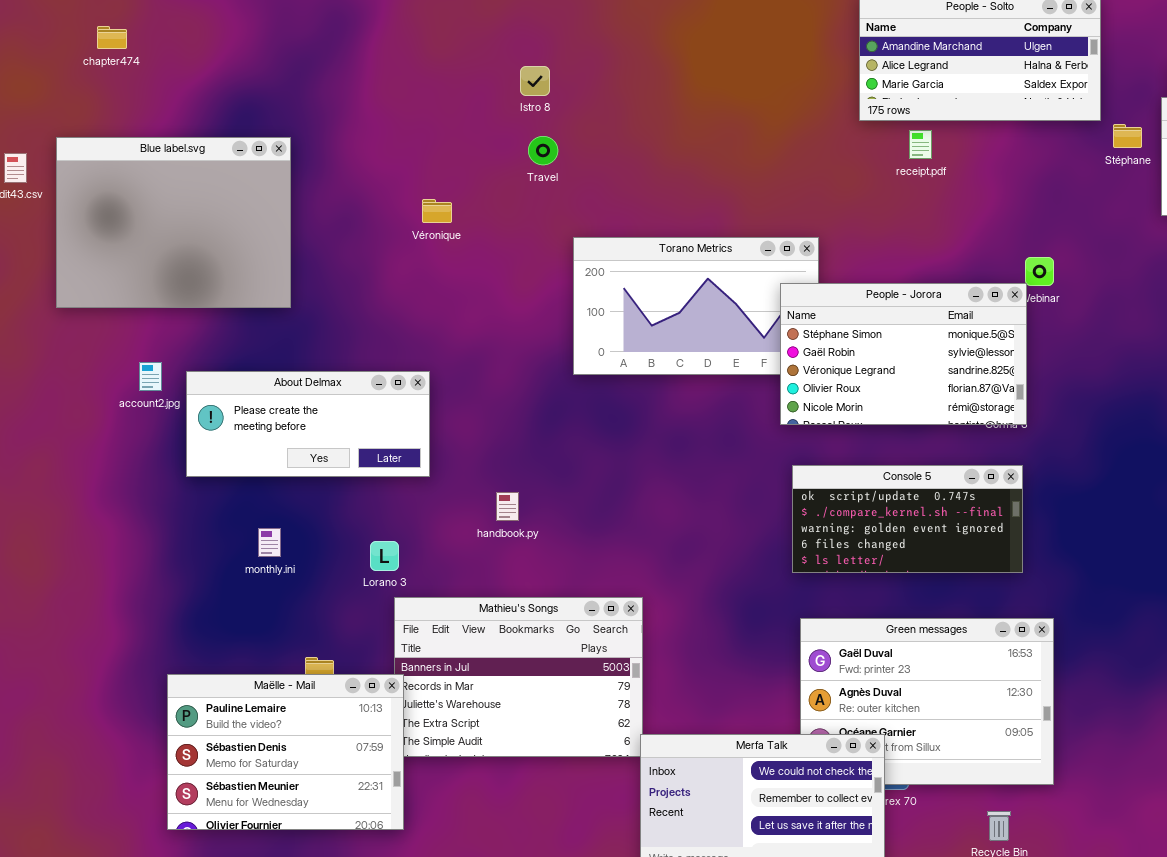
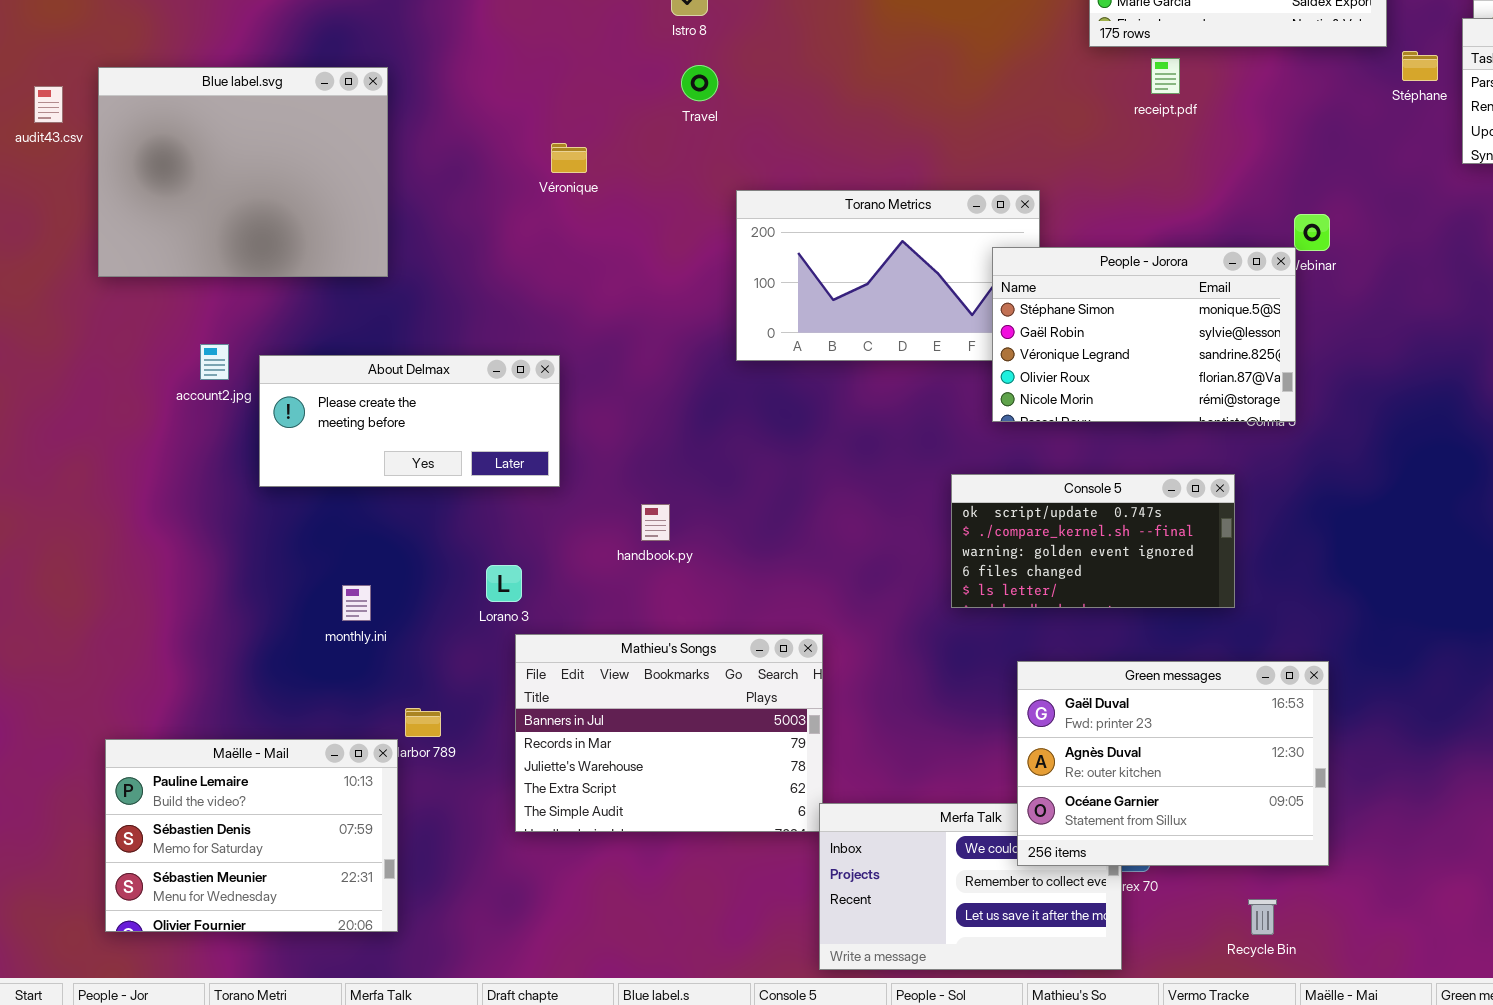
Console 5: [792,465,1023,573] -> [951,474,1235,608], moved
monthly.ini: [258,528,281,557] -> [342,585,371,621], moved
Green messages: [800,618,1054,785] -> [1017,661,1329,866], raised
Maëlle - Mail: [167,674,404,830] -> [105,739,398,932], moved

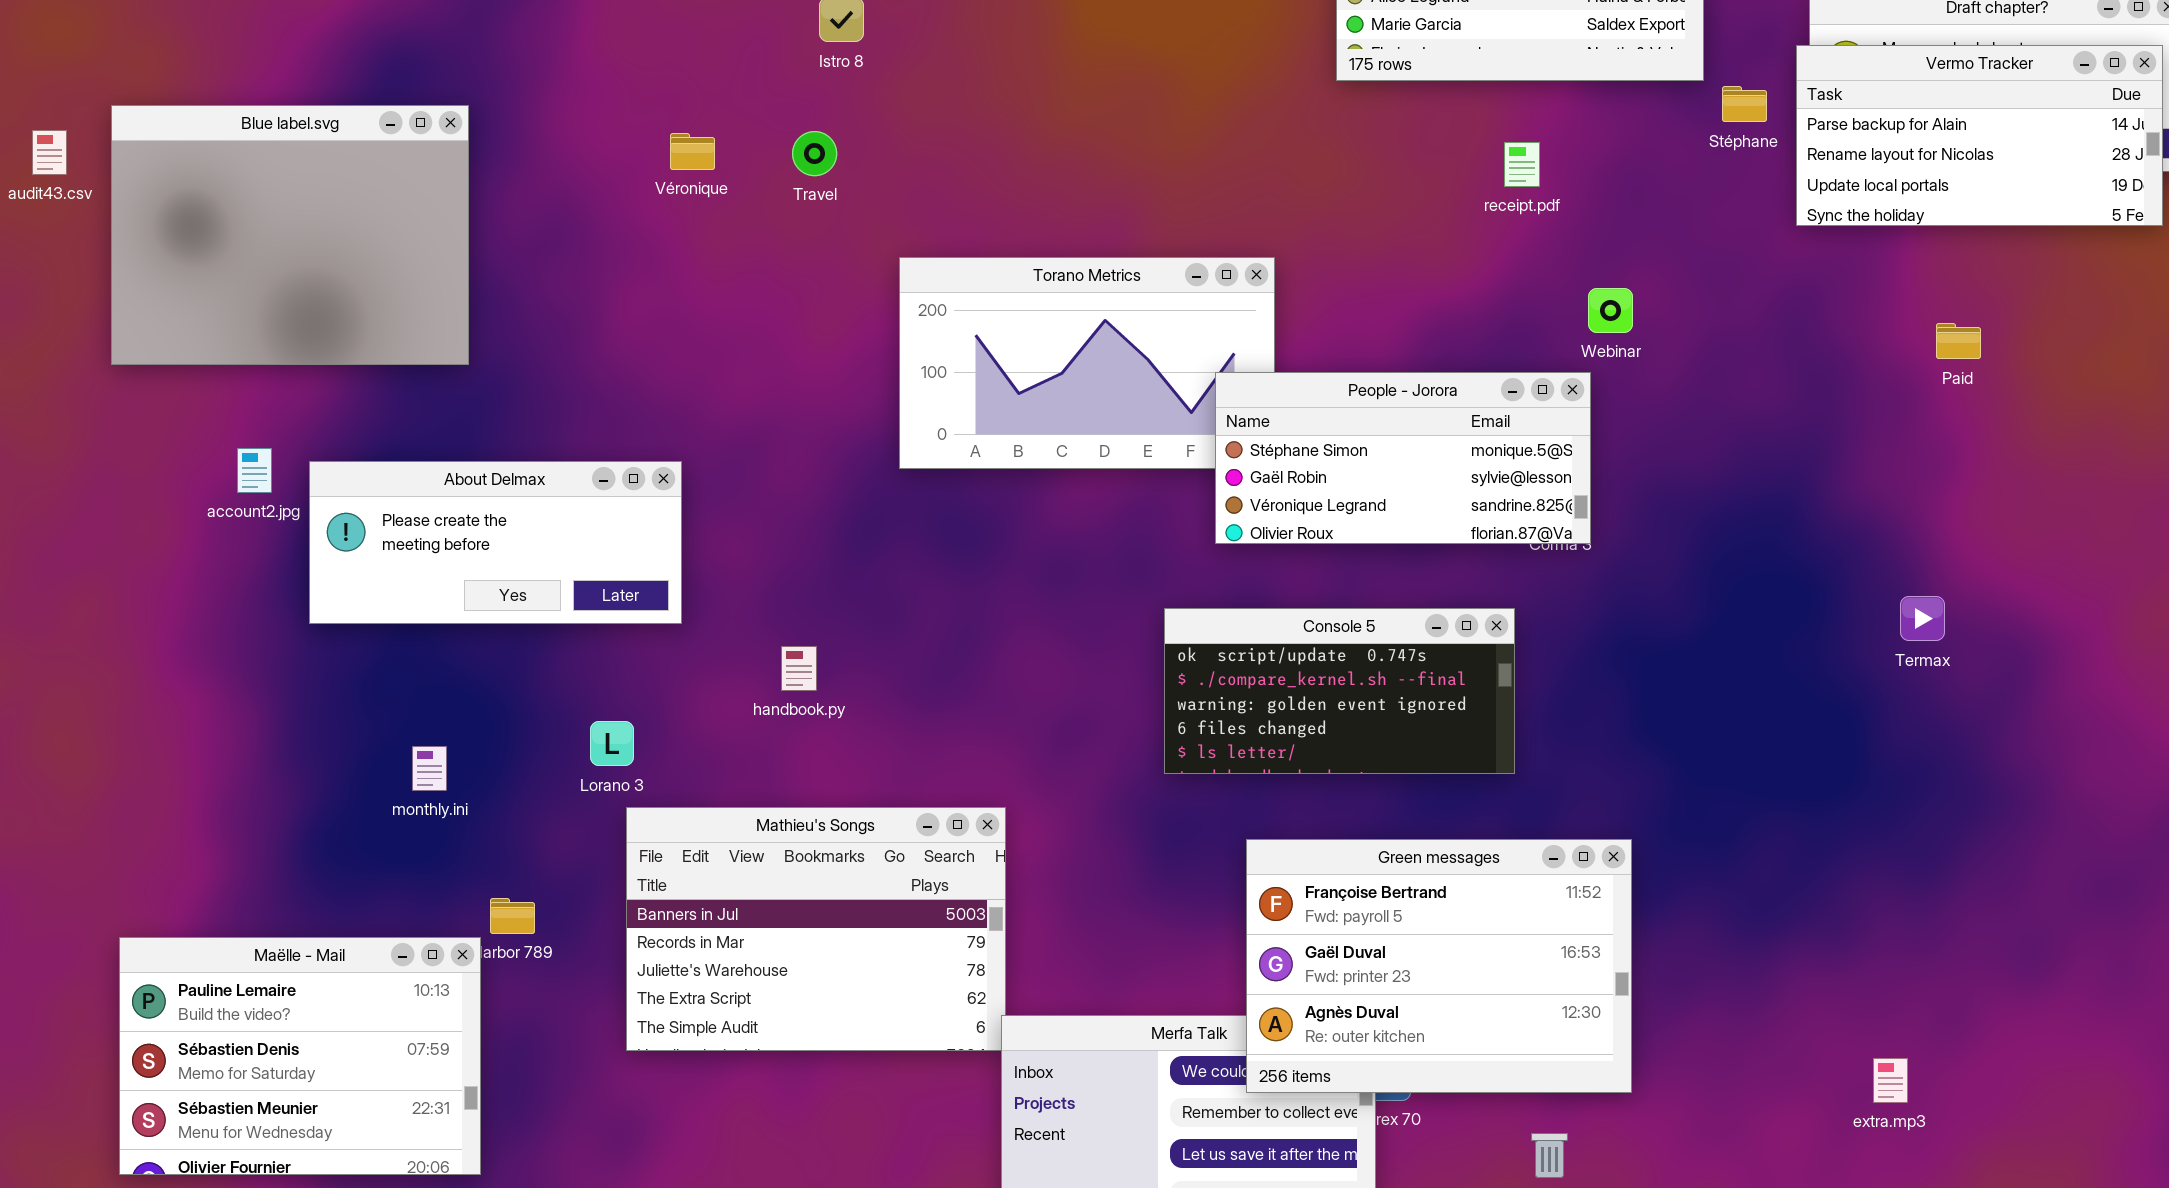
receipt.pdf: [1151,58,1180,94] -> [1504,142,1540,187], moved
Travel: [681,65,718,101] -> [792,131,837,176], moved
Véronique: [551,143,587,173] -> [670,133,715,170], moved
People - Jorora: [992,247,1296,422] -> [1215,372,1591,544], resized
Green messages: [1017,661,1329,866] -> [1246,839,1632,1093], scrolled up 1 row

